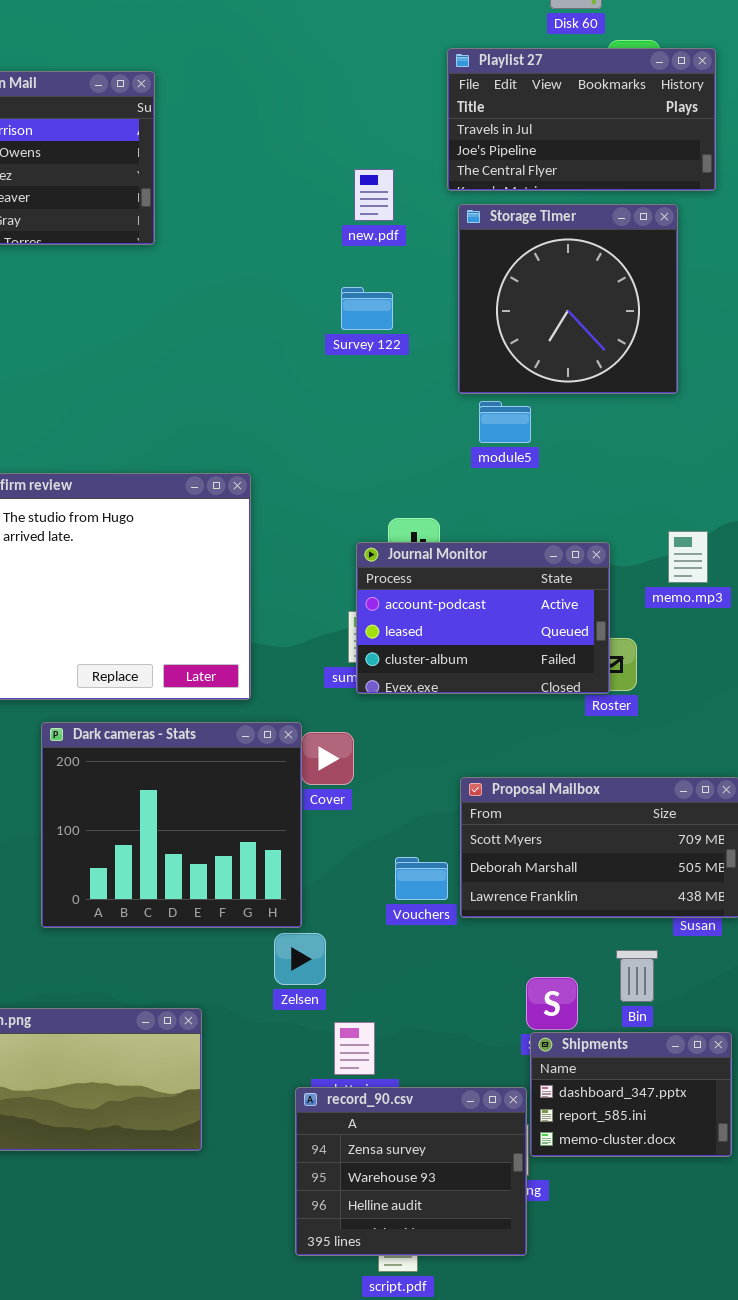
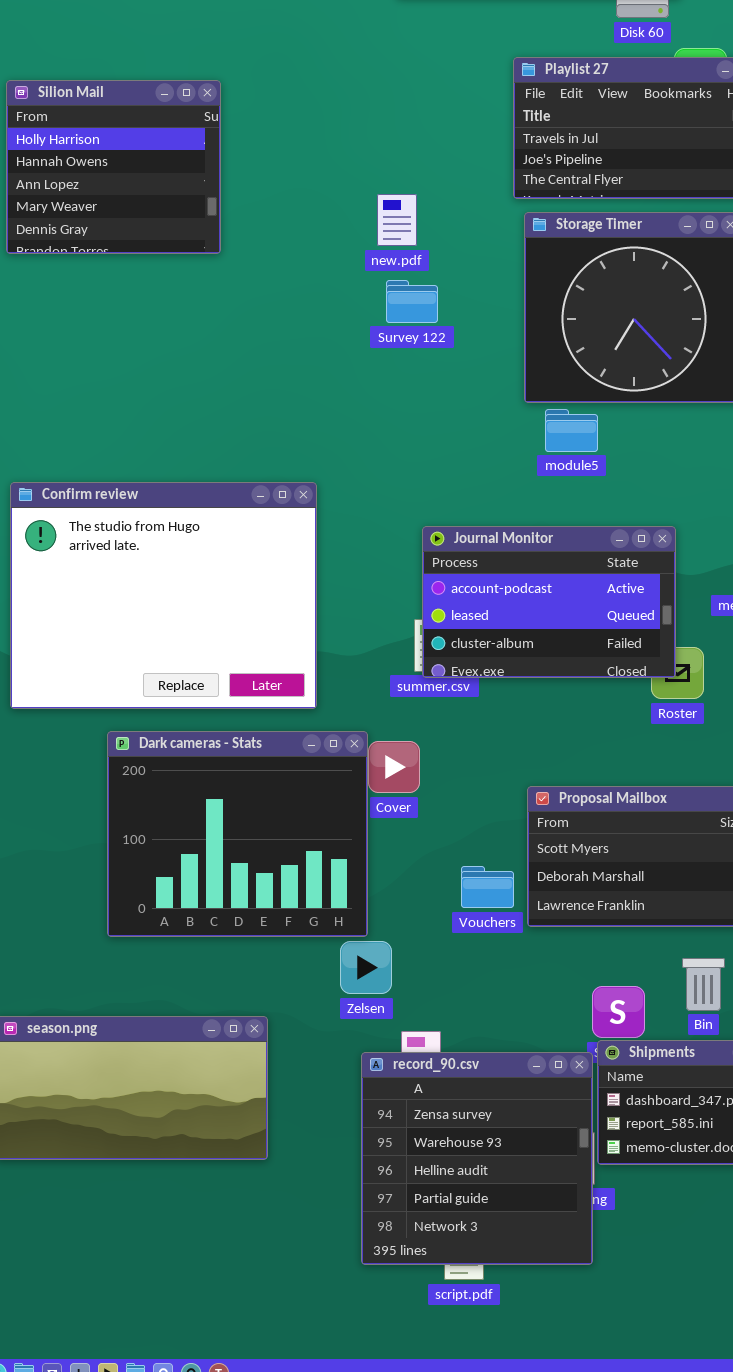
new.pdf: [354,169,394,221] -> [377,194,417,246], moved
Survey 122: [341,287,393,330] -> [386,280,438,323], moved
Journal Monitor: [356,542,610,694] -> [422,526,676,678], moved
record_90.csv: [295,1087,527,1256] -> [361,1052,593,1265], resized

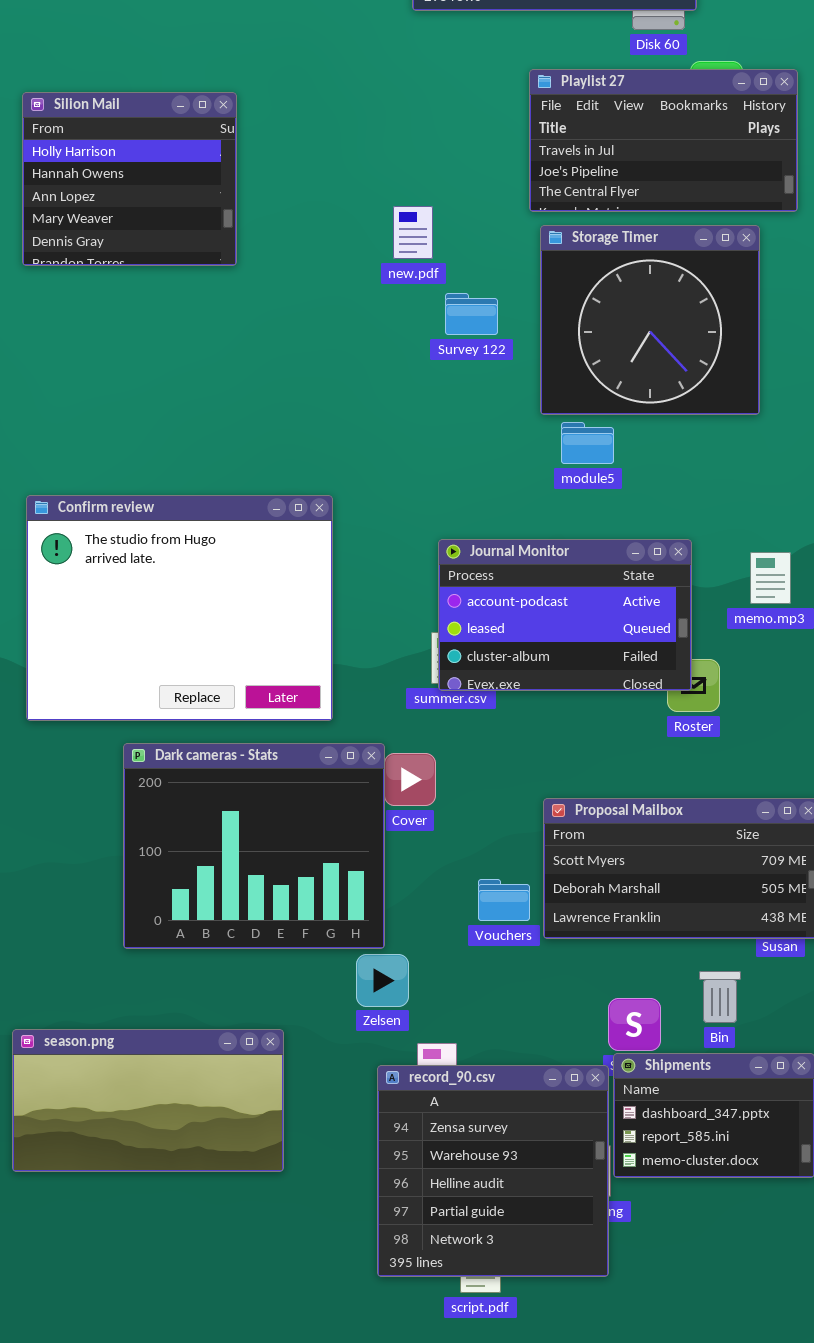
Survey 122: [386,280,438,323] -> [445,293,498,335], moved

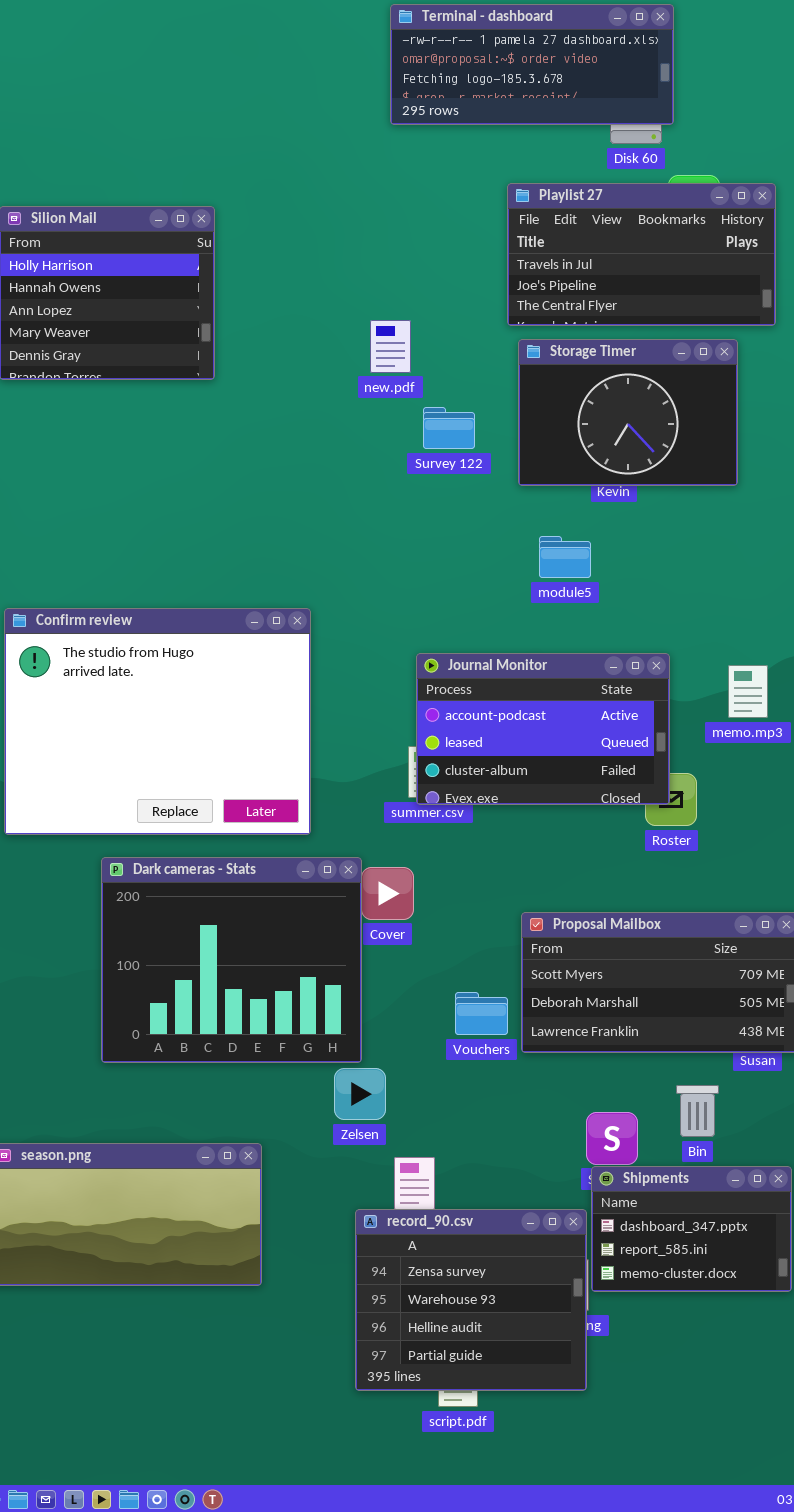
Storage Timer: [540,225,760,415] -> [518,339,738,486], resized
record_90.csv: [377,1065,609,1277] -> [355,1209,587,1391], resized

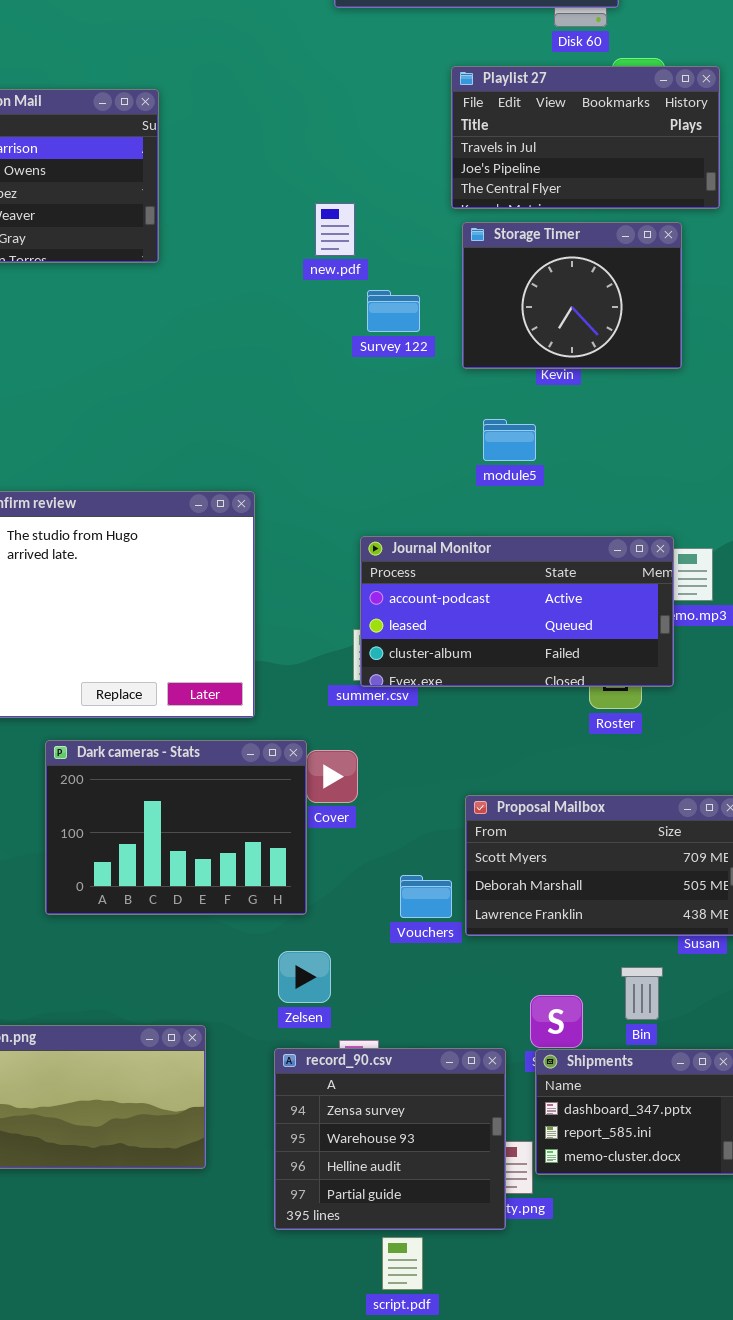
Journal Monitor: [416,653,670,805] -> [360,536,674,687], resized
Dark cameras - Stats: [101,857,362,1063] -> [45,740,307,915], resized
record_90.csv: [355,1209,587,1391] -> [274,1048,506,1230], moved

